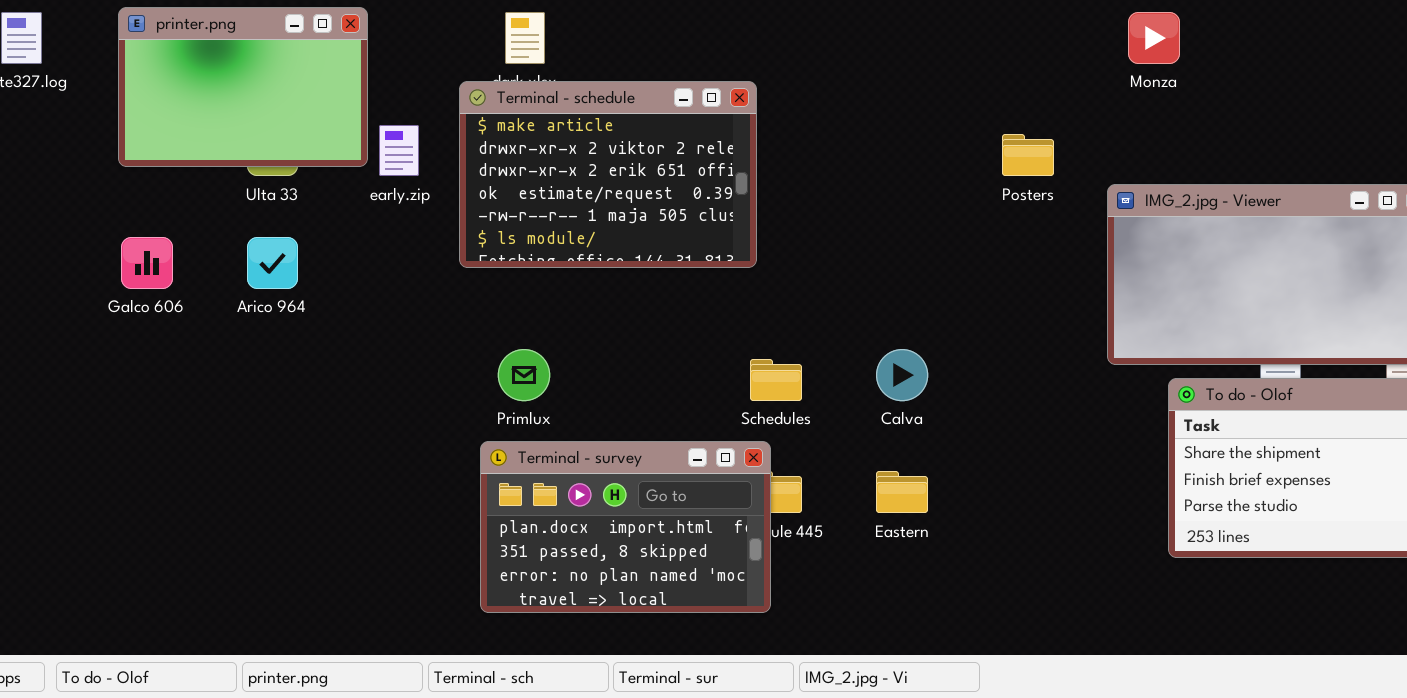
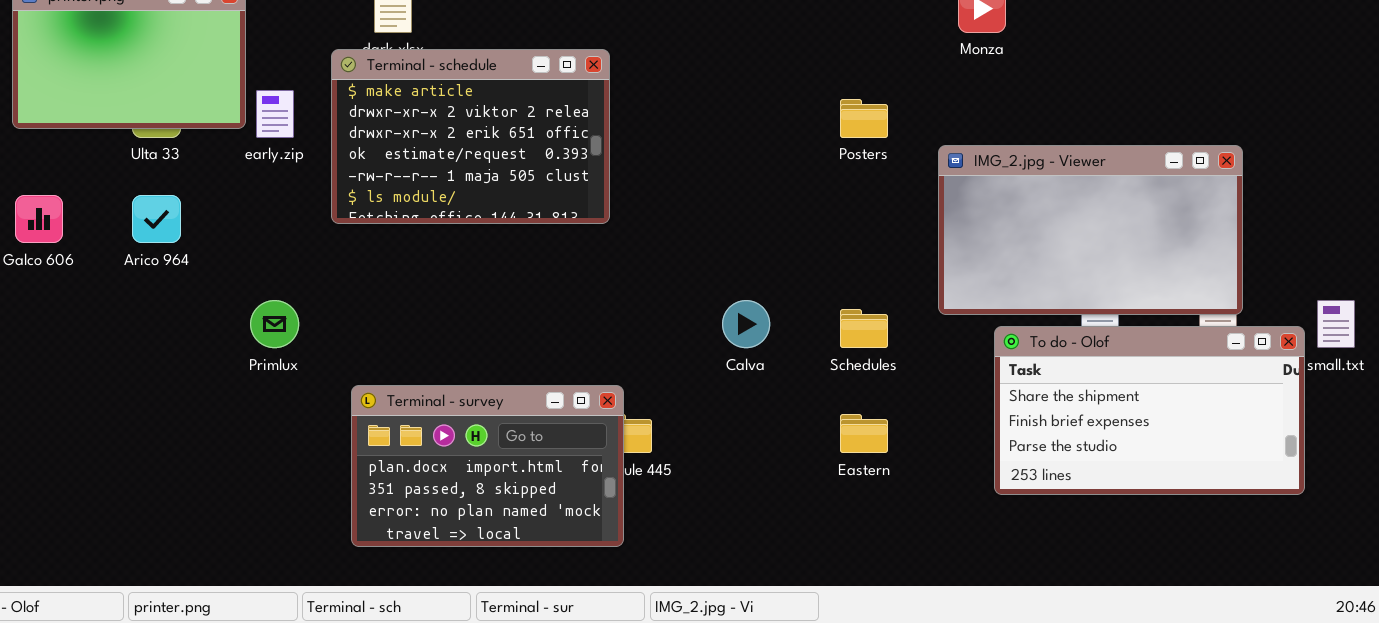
Primlux: [498,349,550,401] -> [250,300,299,348], moved
Schedules: [750,359,802,401] -> [840,309,888,348], moved
Eastern: [876,471,928,513] -> [840,414,888,453], moved

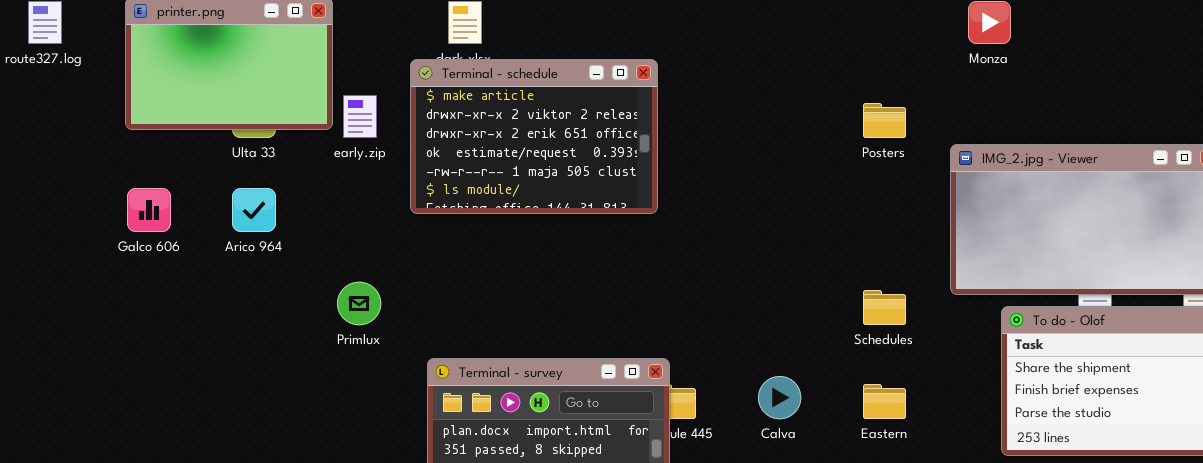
Calva: [722,300,770,348] -> [758,376,801,419], moved

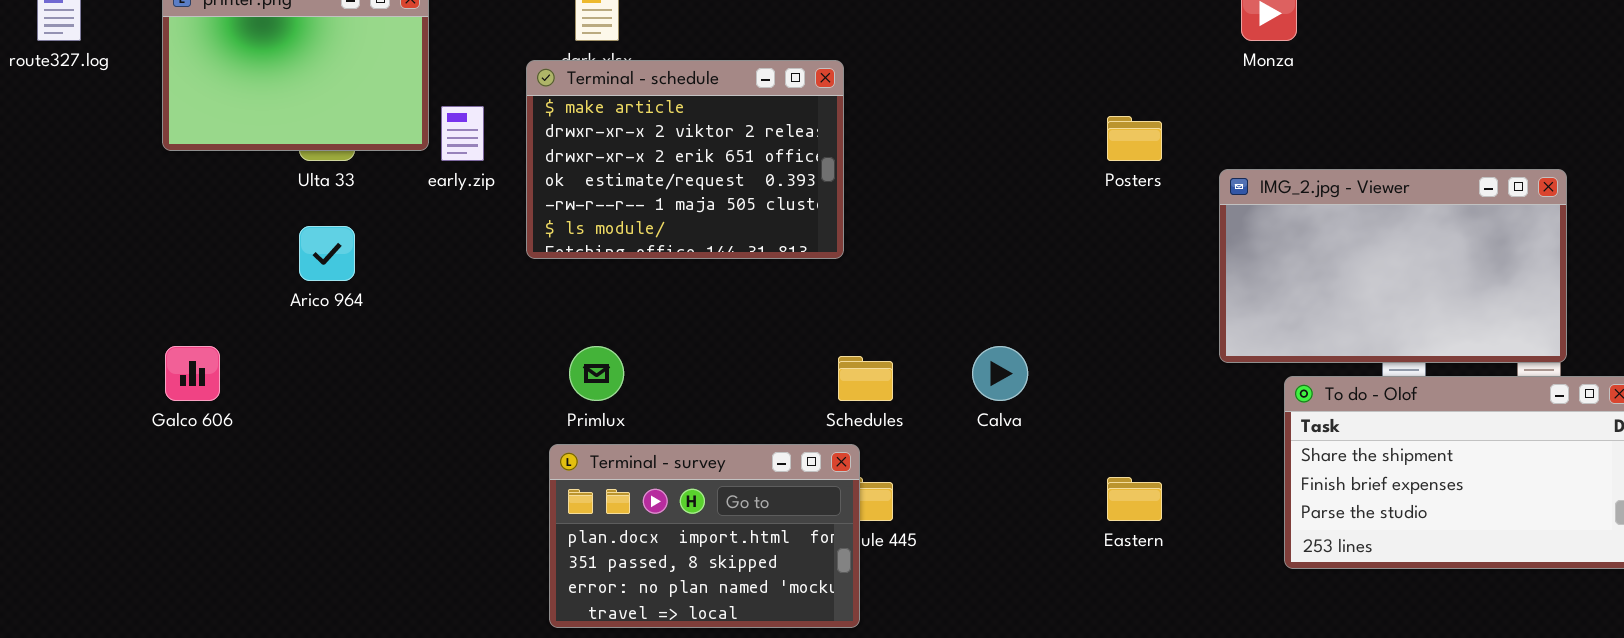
Galco 606: [127,188,171,232] -> [165,346,220,401], moved
Primlux: [337,282,381,325] -> [569,346,624,401], moved
Schedules: [863,290,906,325] -> [838,356,893,401], moved
Calva: [758,376,801,419] -> [972,346,1028,401], moved

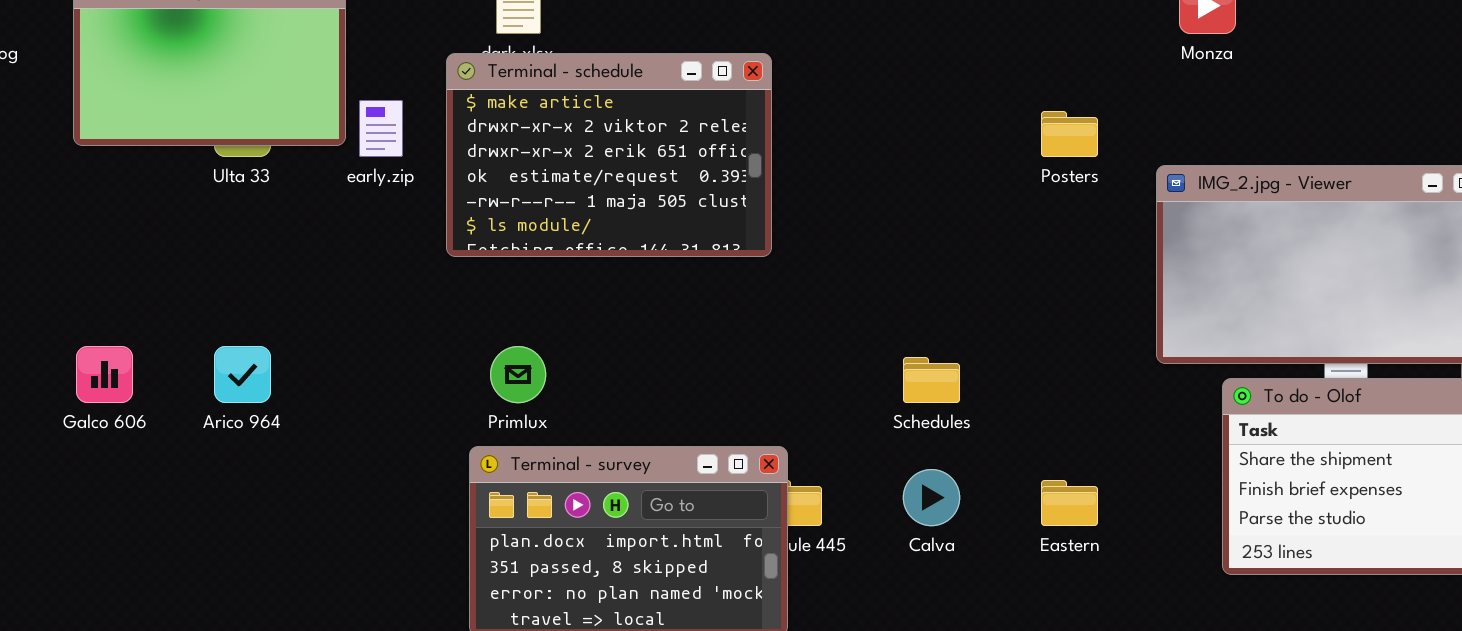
Arico 964: [299,226,355,281] -> [214,346,271,403], moved
Calva: [972,346,1028,401] -> [903,469,960,526], moved
Schedules: [838,356,893,401] -> [903,357,960,403], moved

